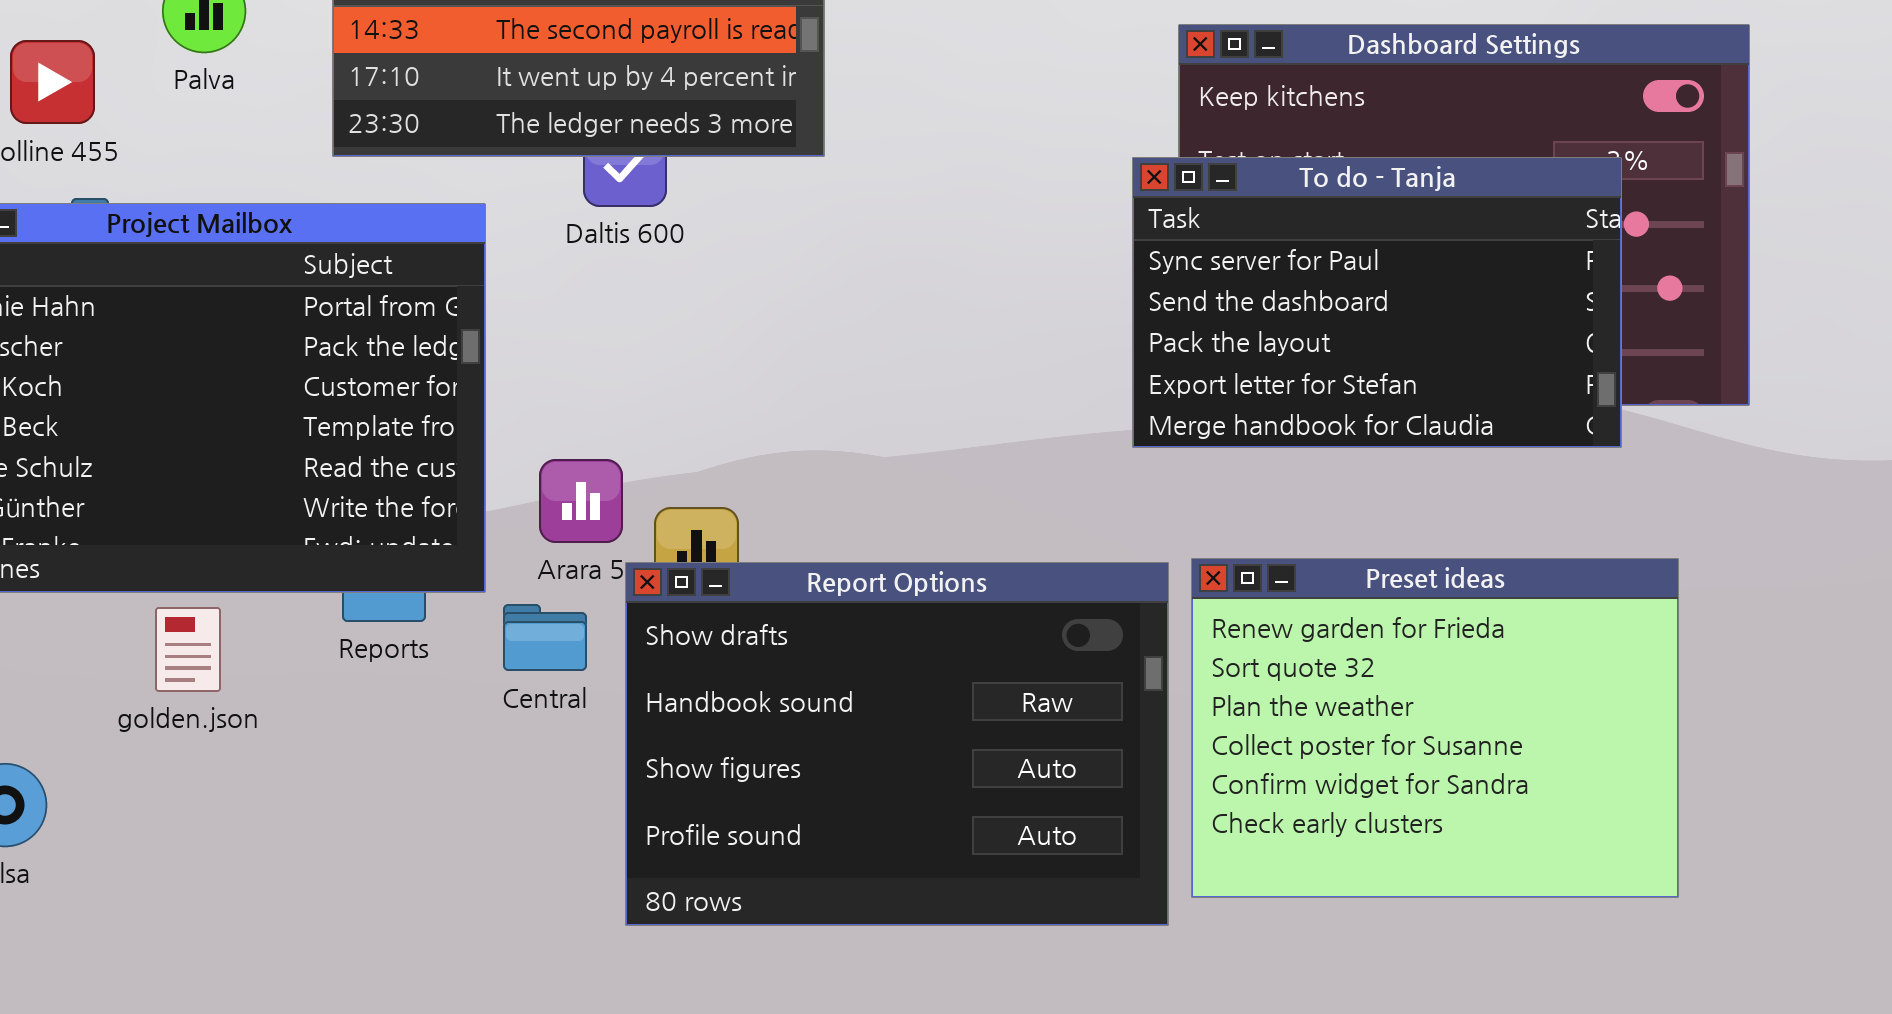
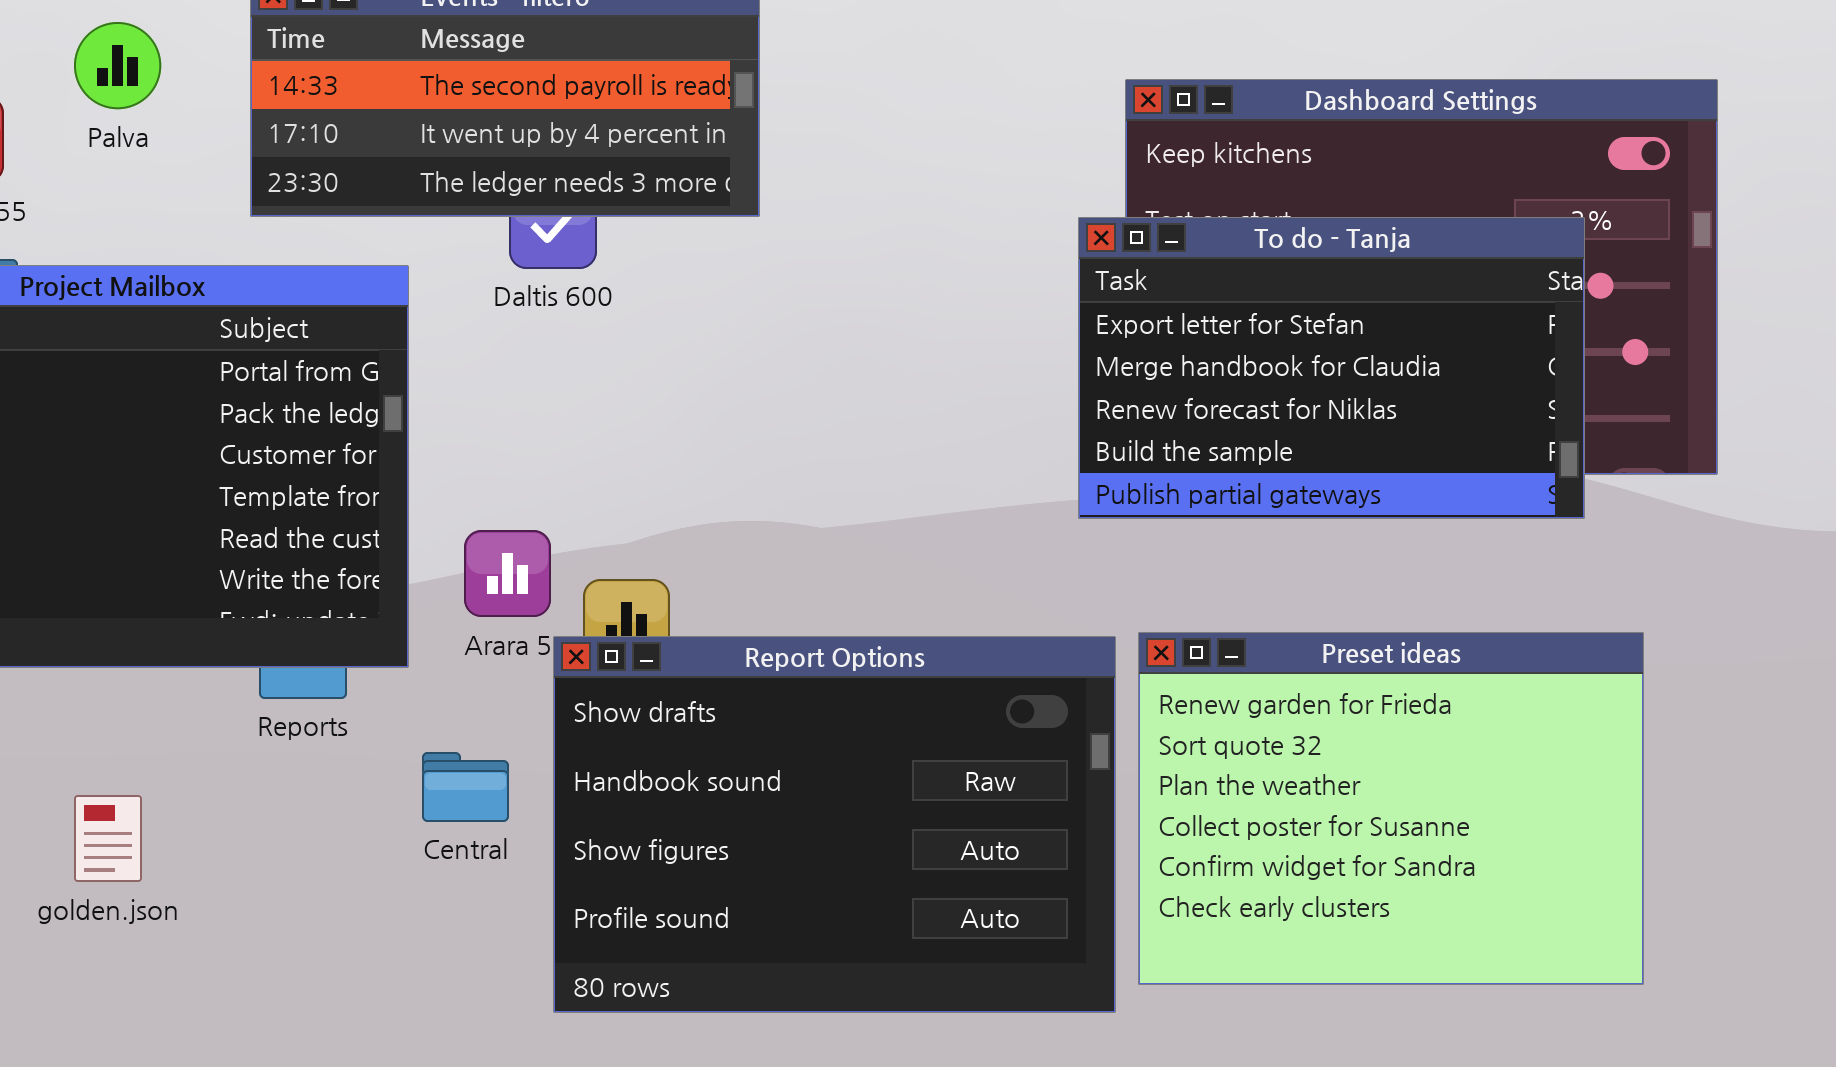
To do - Tanja: [1132,157,1622,448] -> [1078,217,1585,519], scrolled down 3 rows
Central: [503,604,587,671] -> [422,752,509,822], moved
golden.json: [155,607,221,692] -> [74,795,142,882], moved

